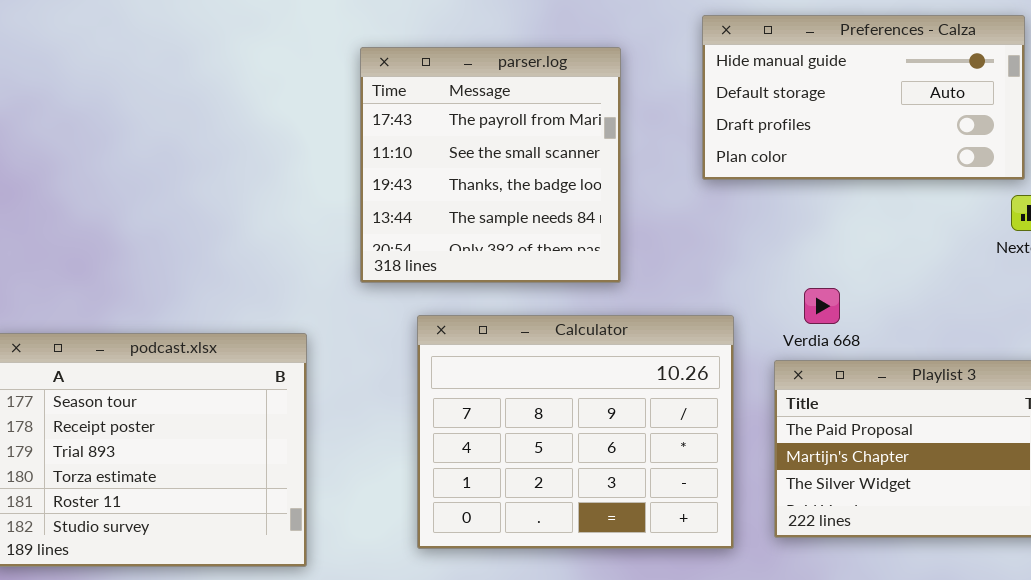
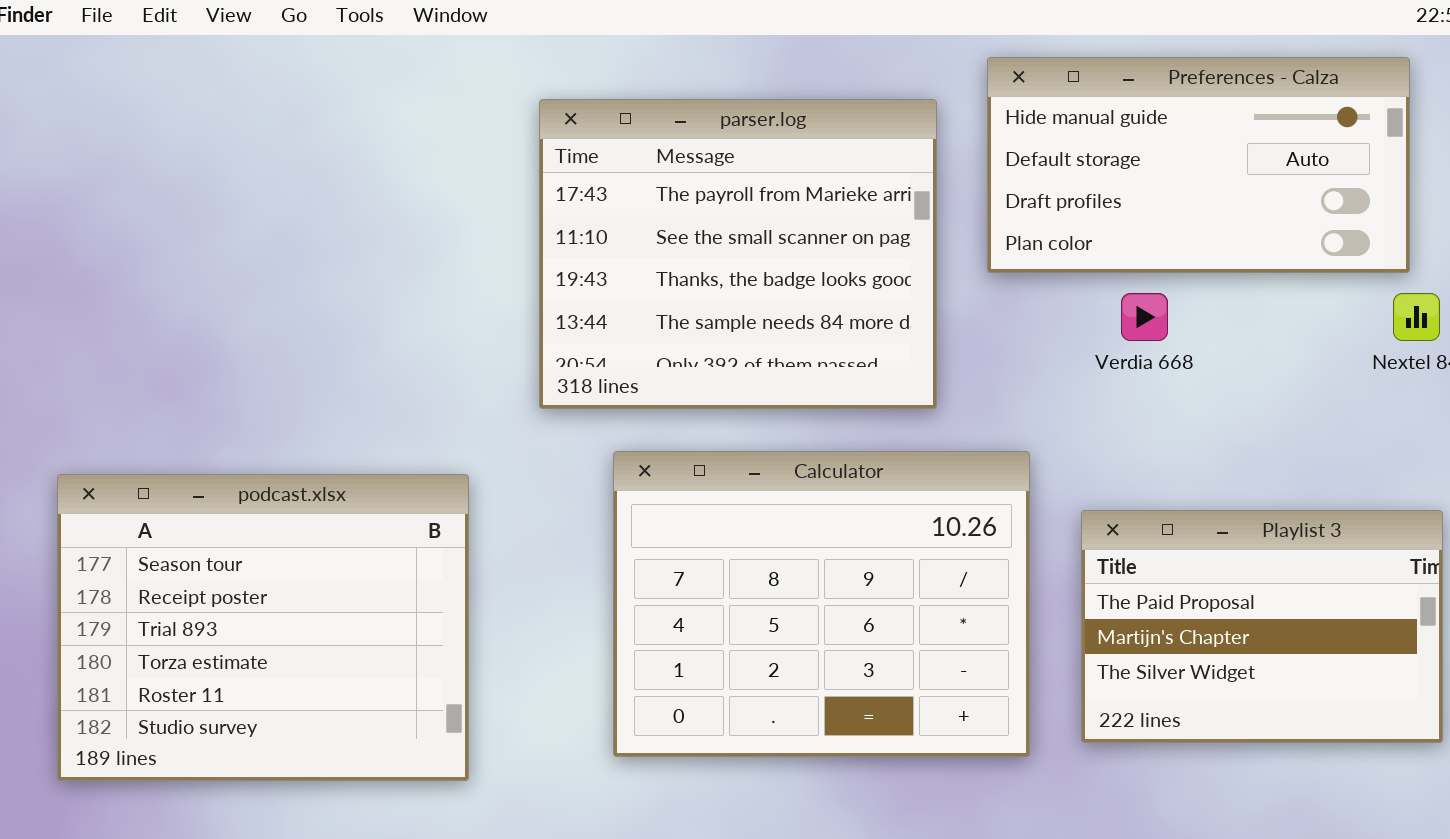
parser.log: [360,47,621,283] -> [539,99,937,409], resized
Verdia 668: [804,288,840,324] -> [1121,293,1168,341], moved

